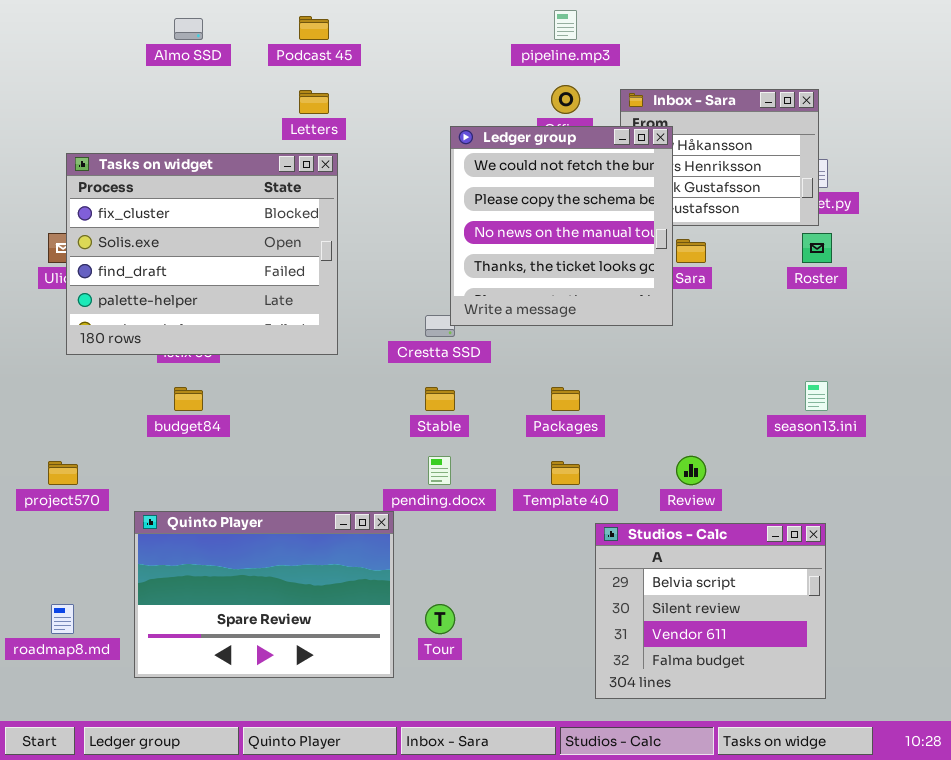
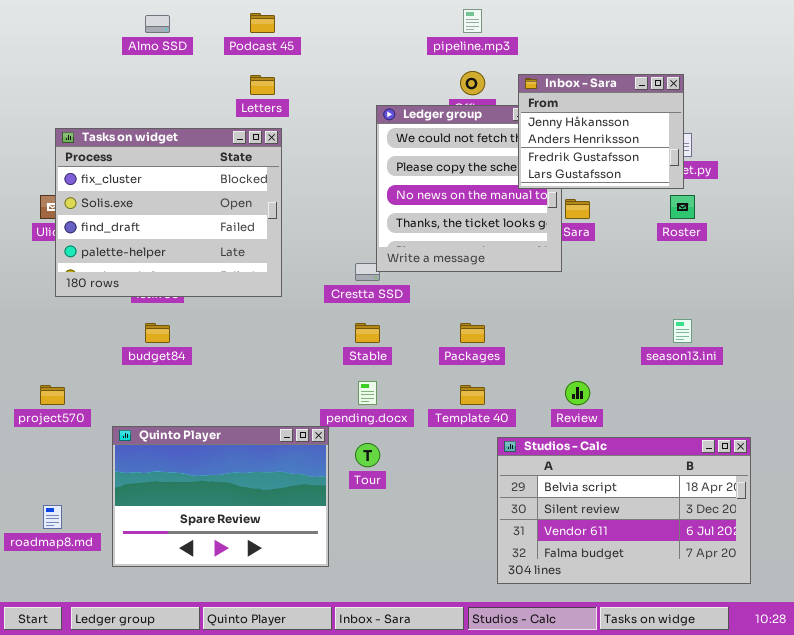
Inbox - Sara: [620,89,819,226] -> [518,74,684,189], raised
Studios - Calc: [595,523,826,699] -> [497,437,751,584], resized
Tour: [425,604,455,634] -> [355,443,380,467], moved

